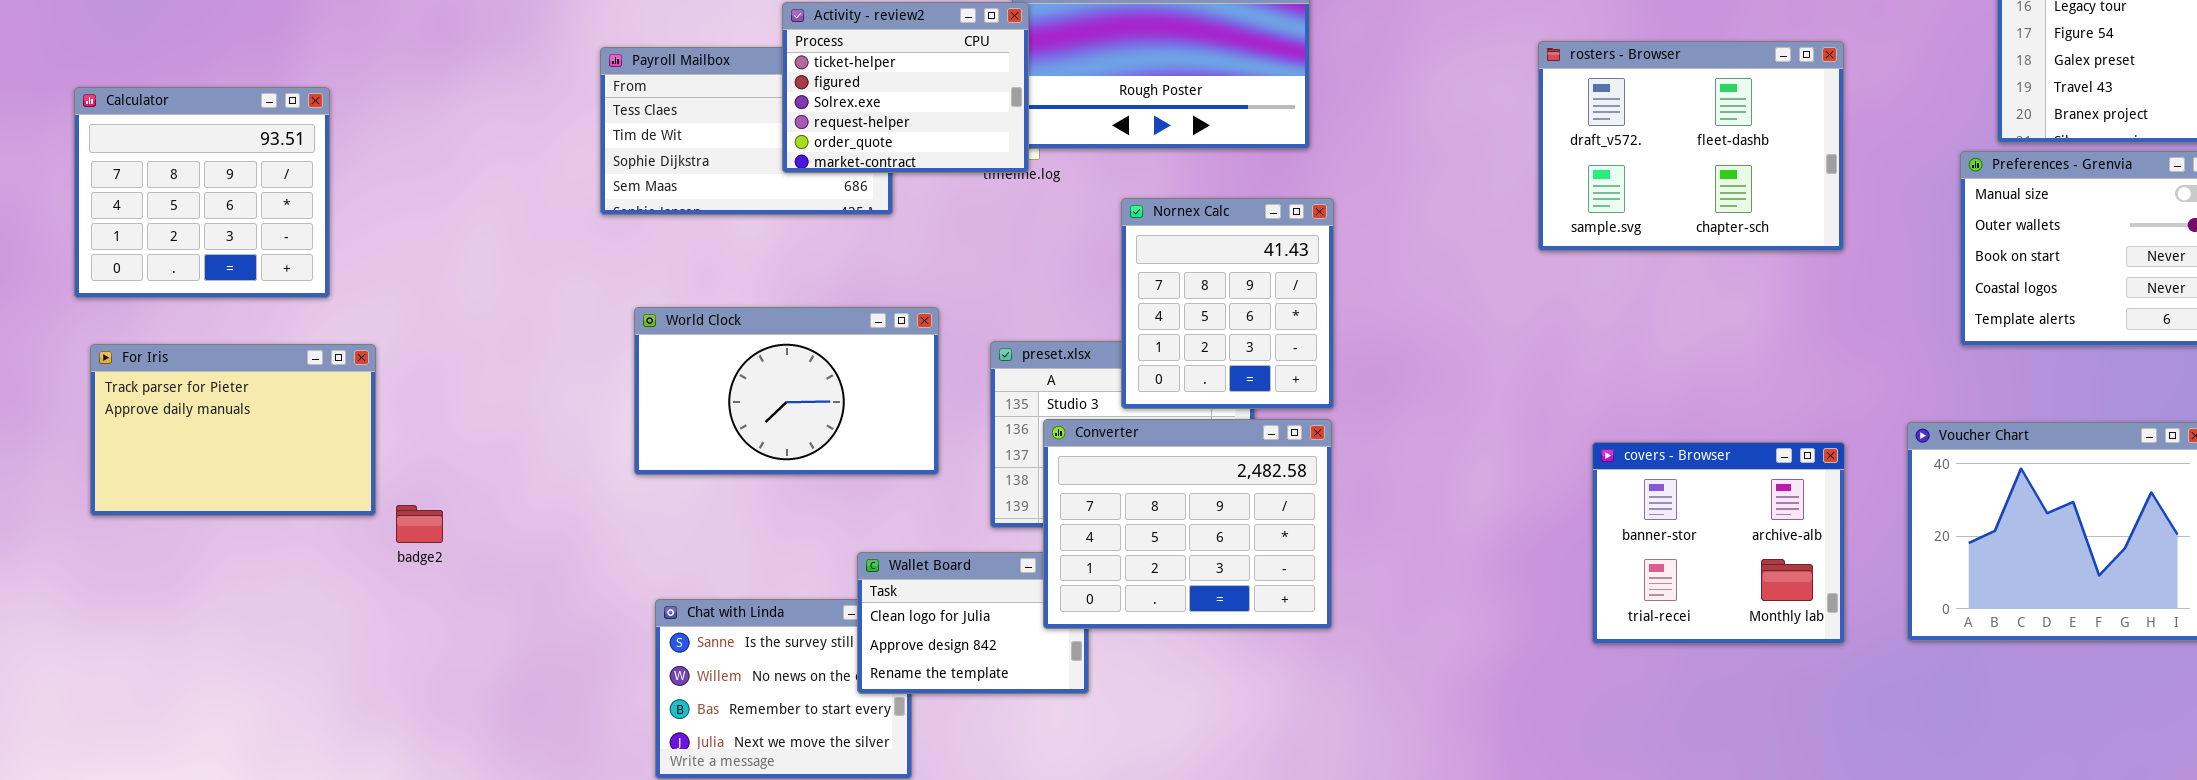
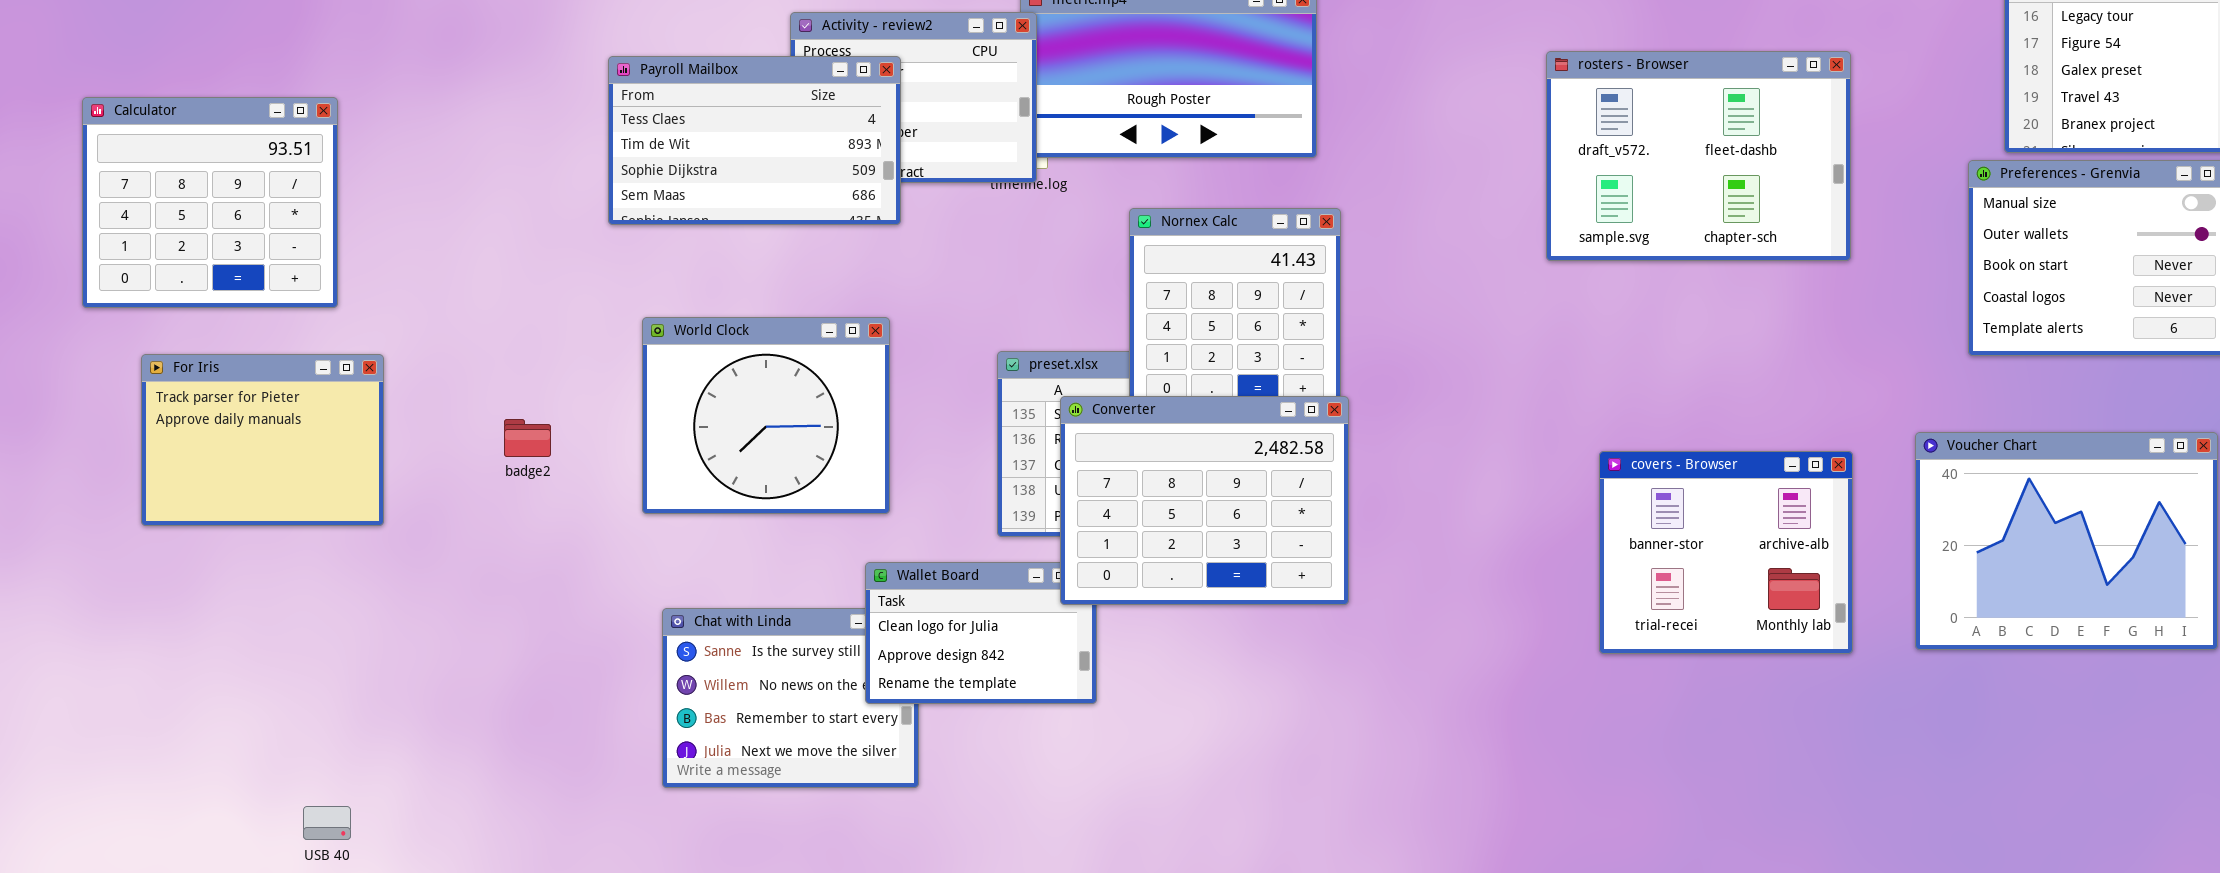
Payroll Mailbox: [600,47,893,215] -> [608,56,901,225], raised
World Clock: [634,307,939,475] -> [642,317,890,514], resized
For Iris: [90,344,376,516] -> [141,354,384,526], resized
Converter: [1043,419,1332,629] -> [1060,396,1349,605], moved
badge2: [396,505,443,543] -> [504,419,551,457], moved

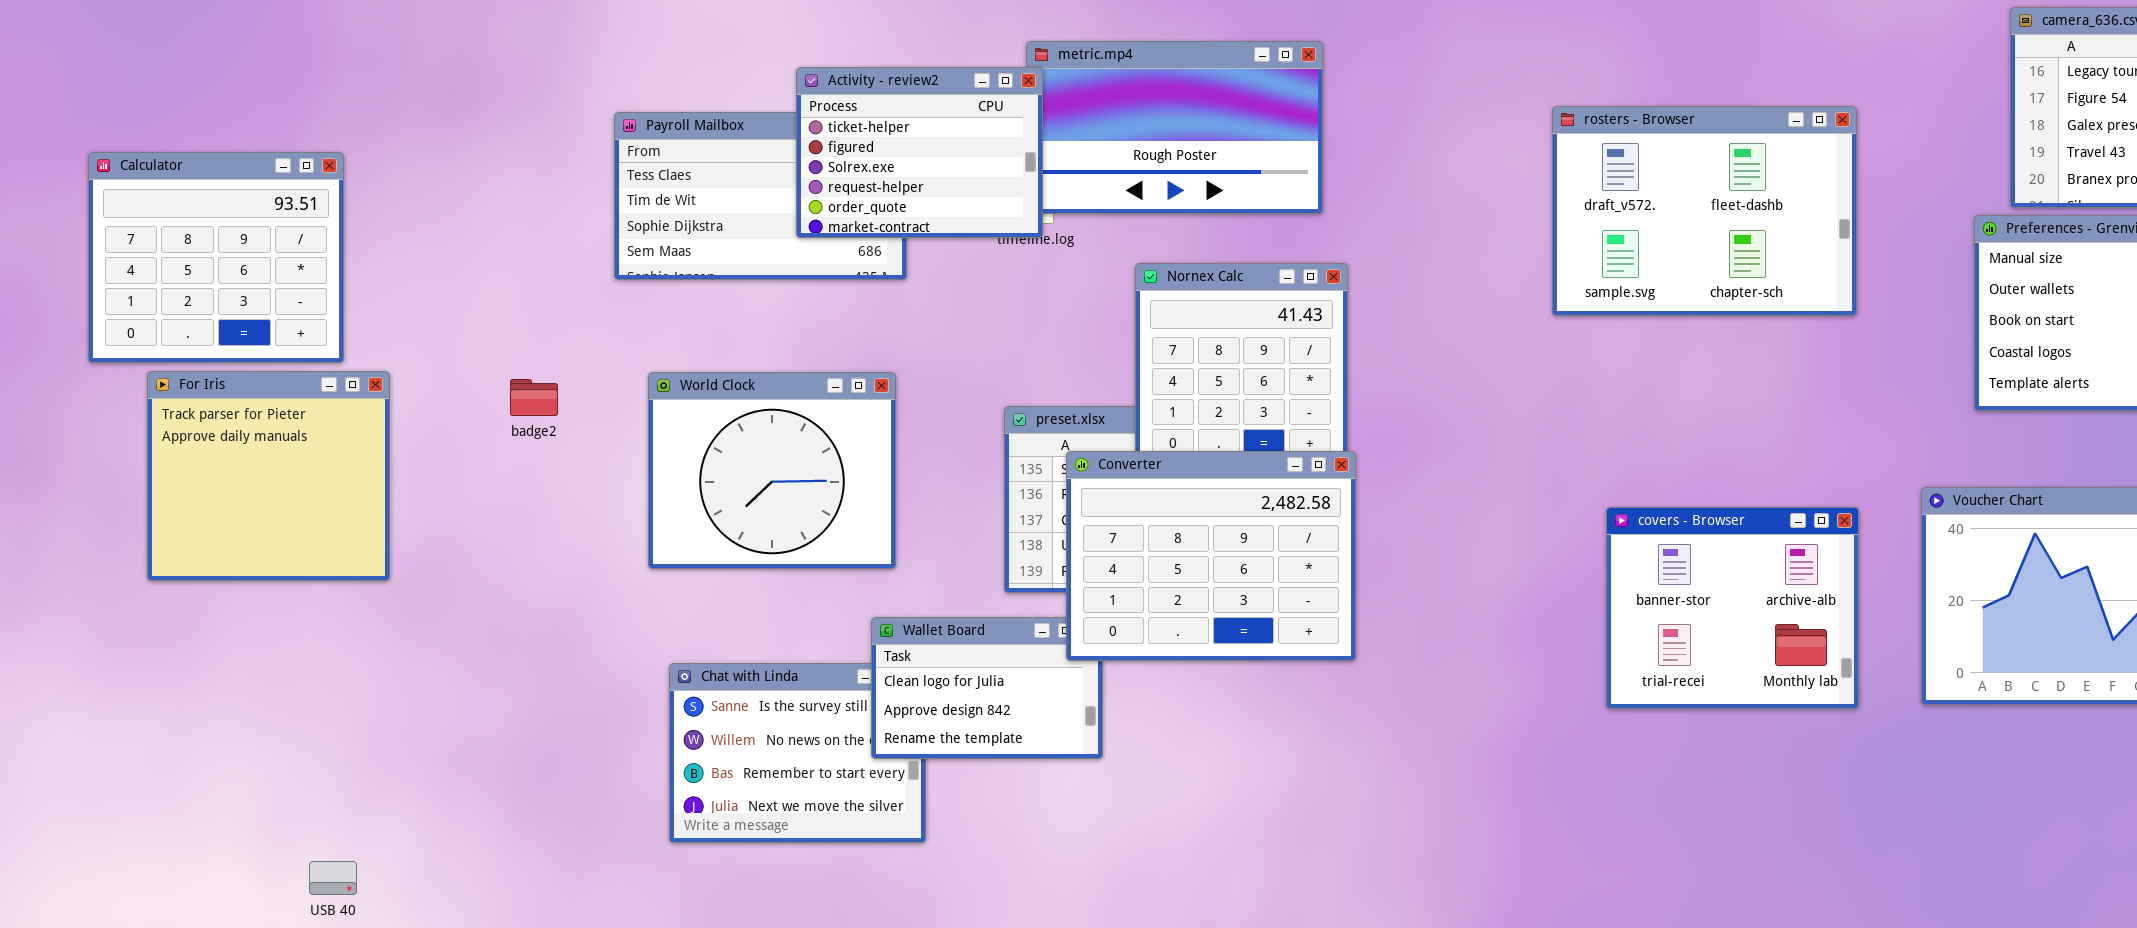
Activity - review2: [790,12,1037,183] -> [796,67,1043,238], raised
For Iris: [141,354,384,526] -> [147,371,390,581], resized
badge2: [504,419,551,457] -> [510,379,558,416], moved

